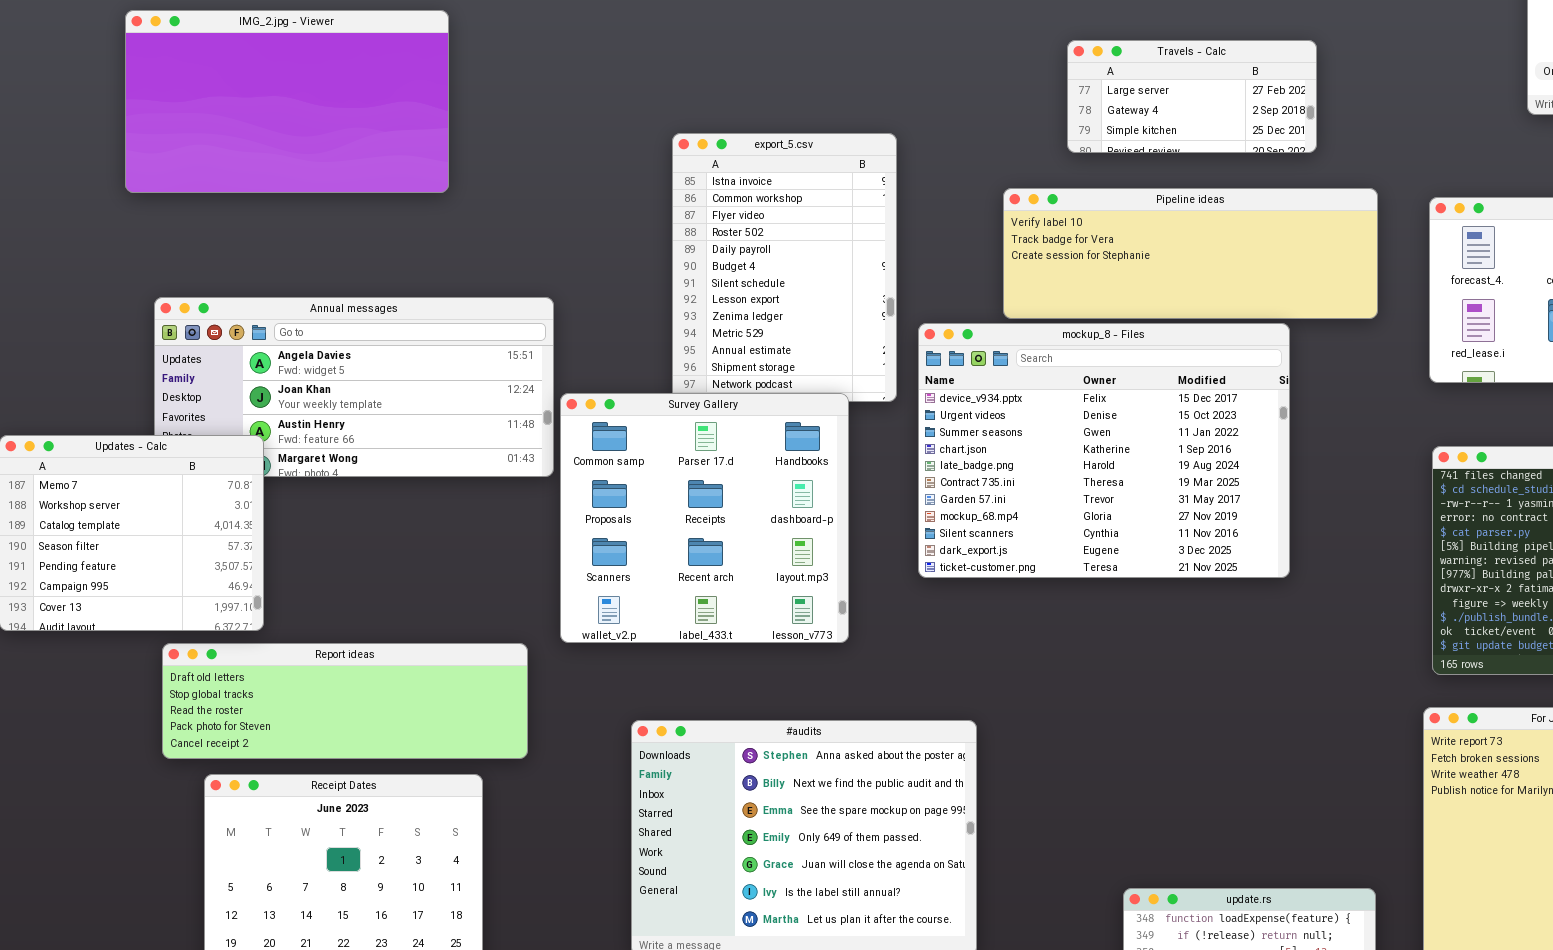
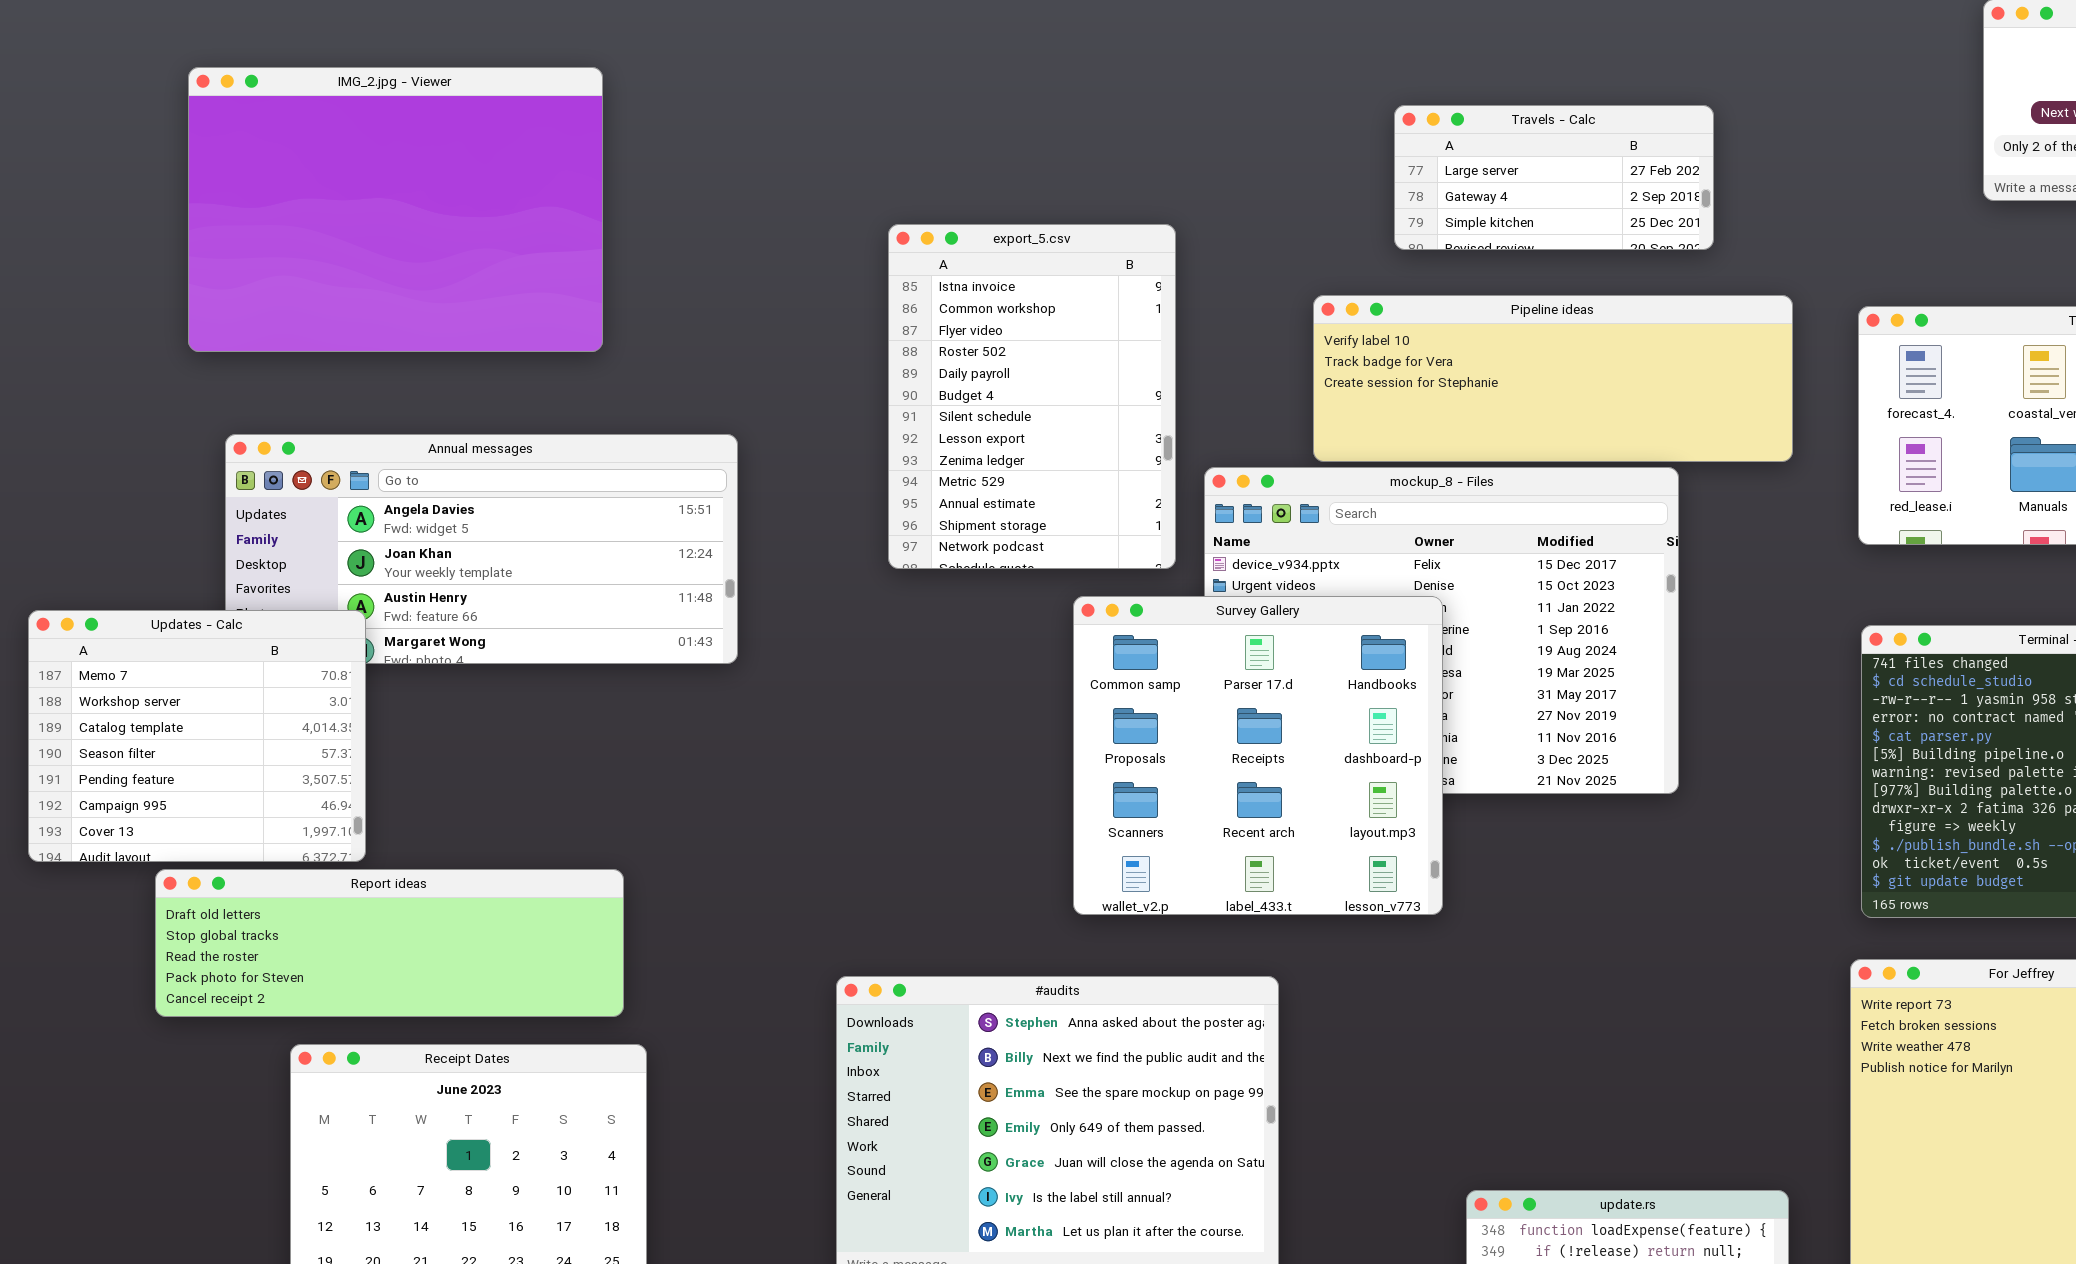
IMG_2.jpg - Viewer: [125,10,449,193] -> [188,67,603,352], resized
Survey Gallery: [560,393,849,643] -> [1073,596,1443,915], moved
Report ideas: [162,643,528,759] -> [155,869,624,1017], moved

